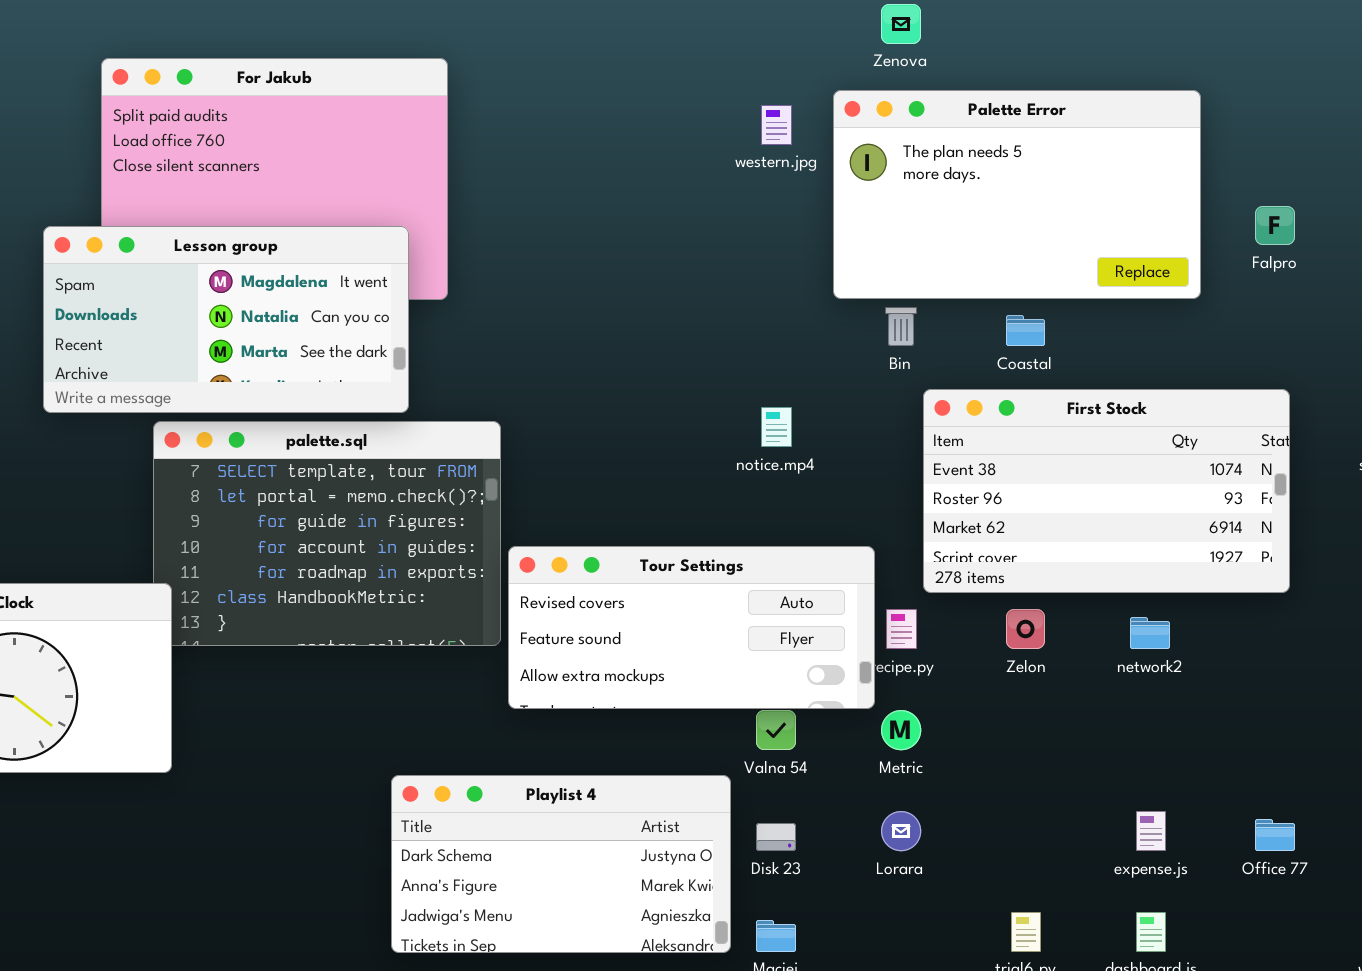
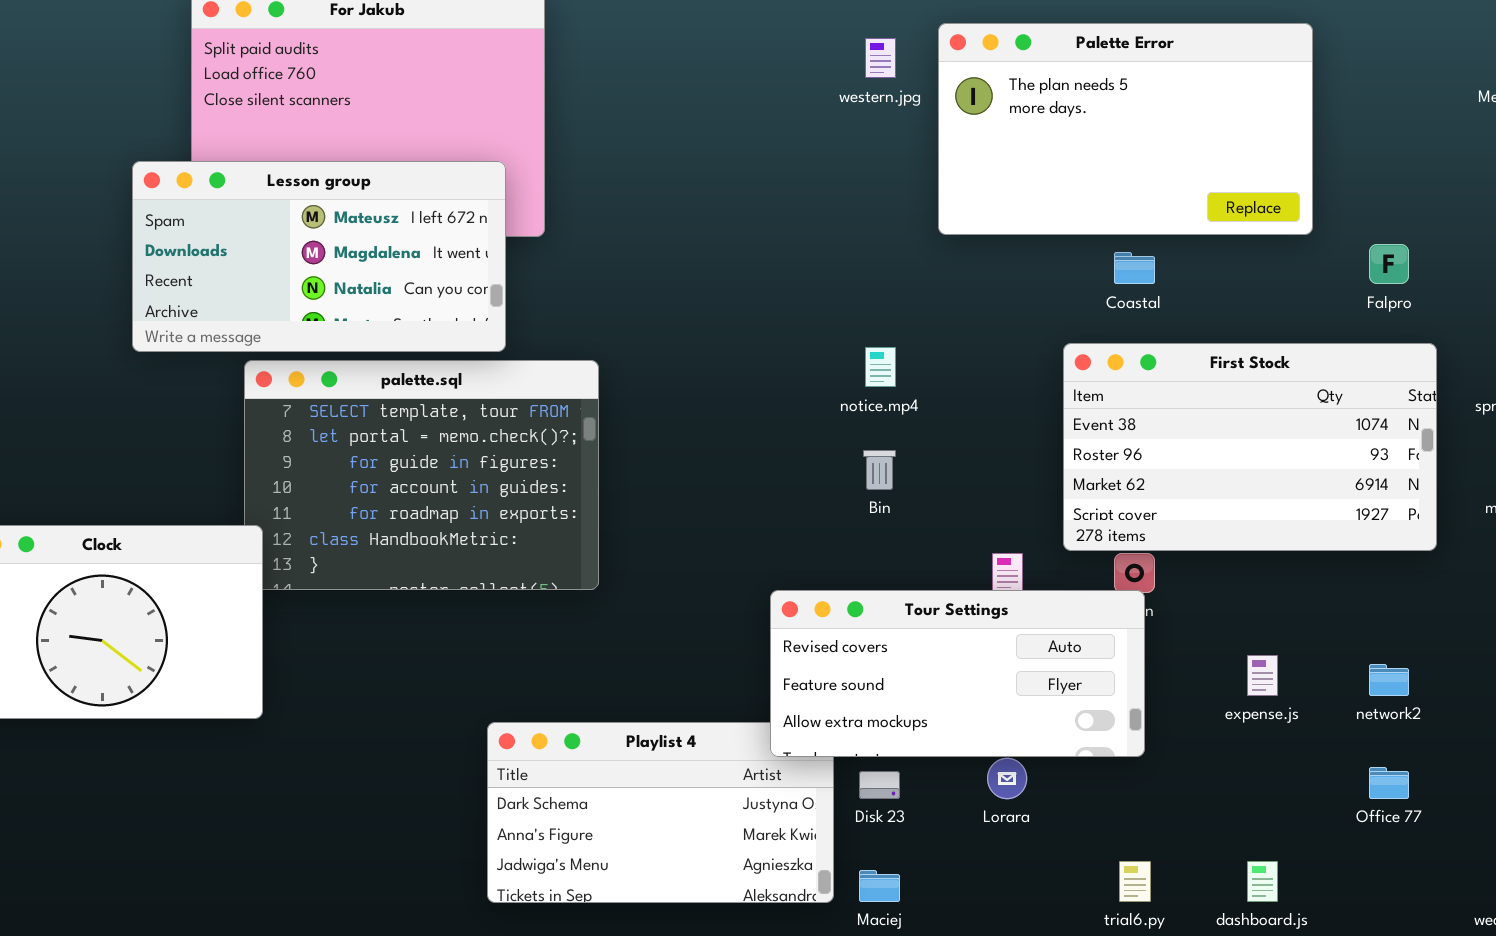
Falpro: [1255,206,1295,245] -> [1369,244,1409,284], moved
Lesson group: [43,226,409,413] -> [132,161,506,352], scrolled up 1 row
Bin: [885,307,917,346] -> [863,450,896,490], moved
First Stock: [923,389,1290,593] -> [1063,343,1437,551], moved
Tour Settings: [508,546,875,709] -> [770,590,1145,757], moved
network2: [1130,617,1170,649] -> [1369,664,1409,696], moved
expense.js: [1136,811,1166,851] -> [1247,655,1278,696], moved

